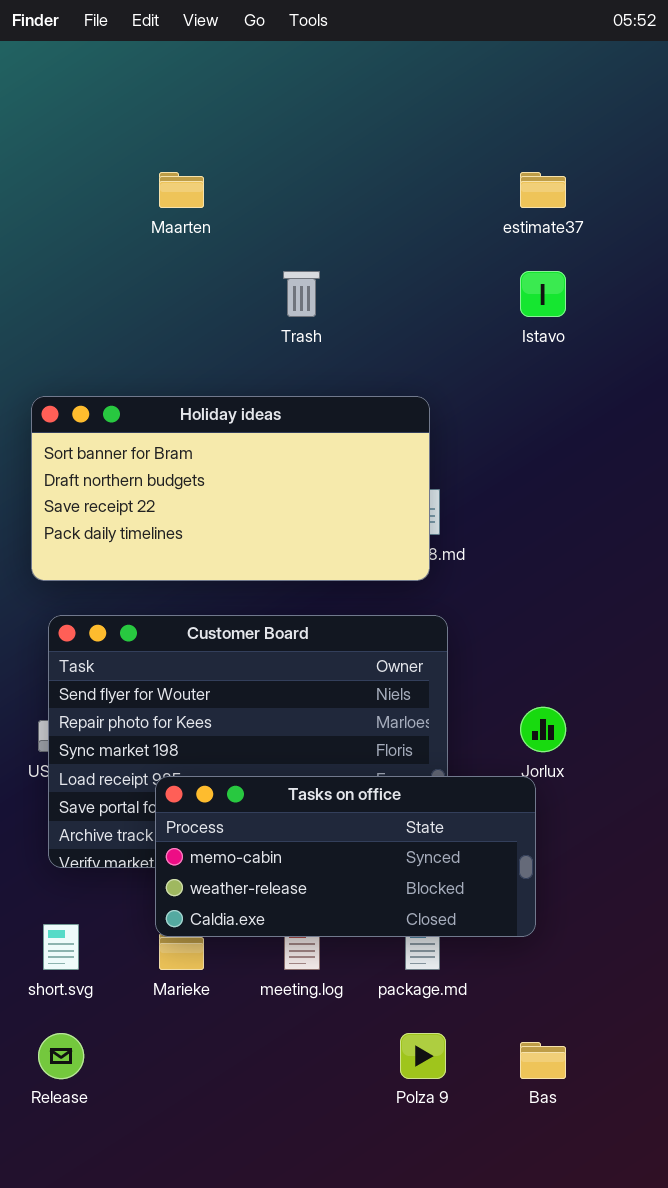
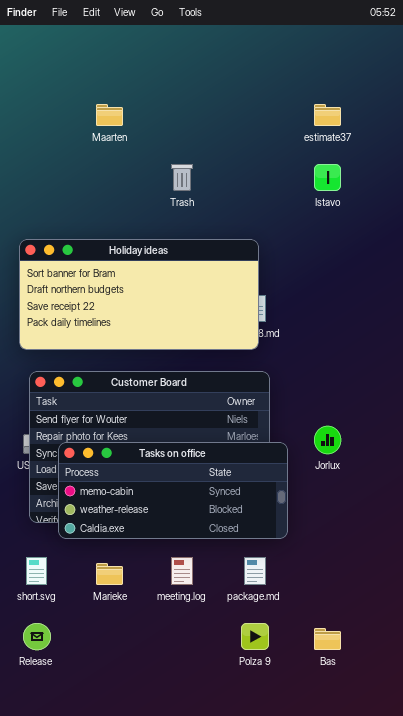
Tasks on office: [155,776,536,937] -> [58,442,288,539], moved

